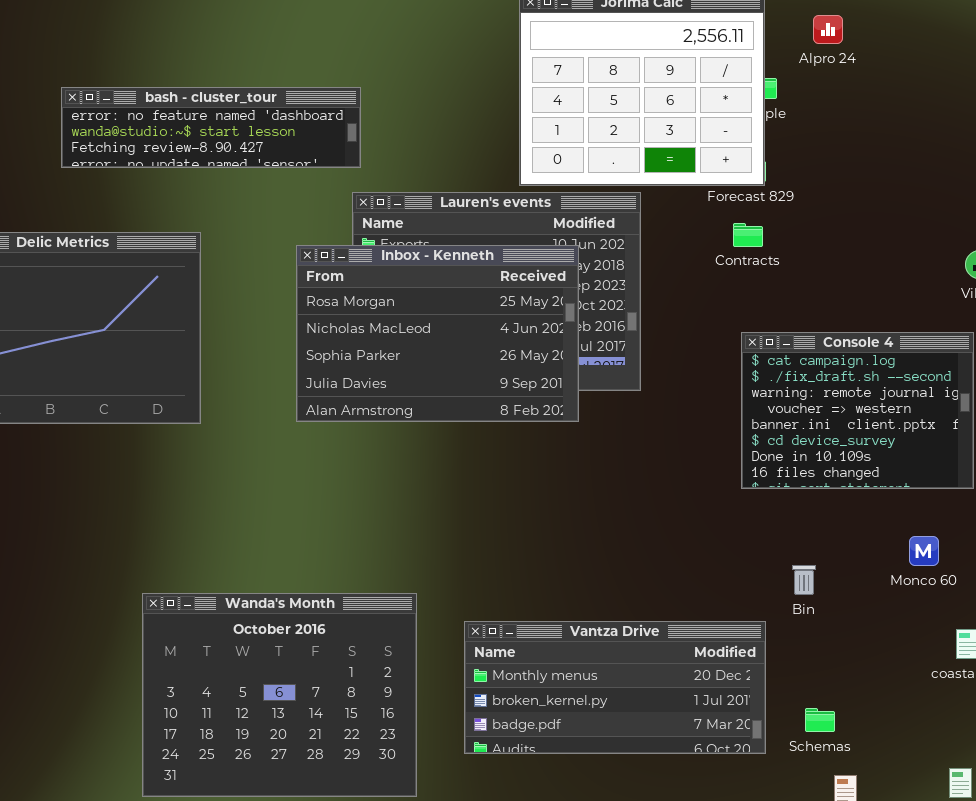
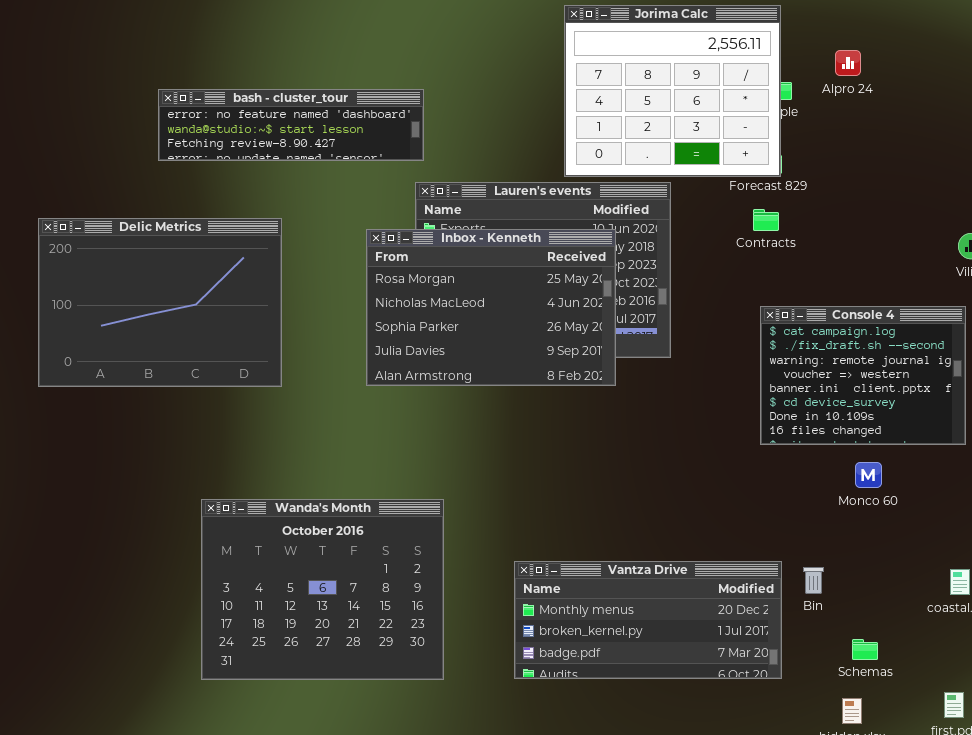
Alpro 24: [813,15,843,44] -> [835,50,861,76], moved
Monco 60: [909,536,939,566] -> [855,462,882,488], moved
Bin: [792,565,816,595] -> [803,567,824,594], moved
Wanda's Month: [142,593,417,797] -> [201,499,444,680], moved
Schemas: [805,708,835,732] -> [852,639,878,660], moved

